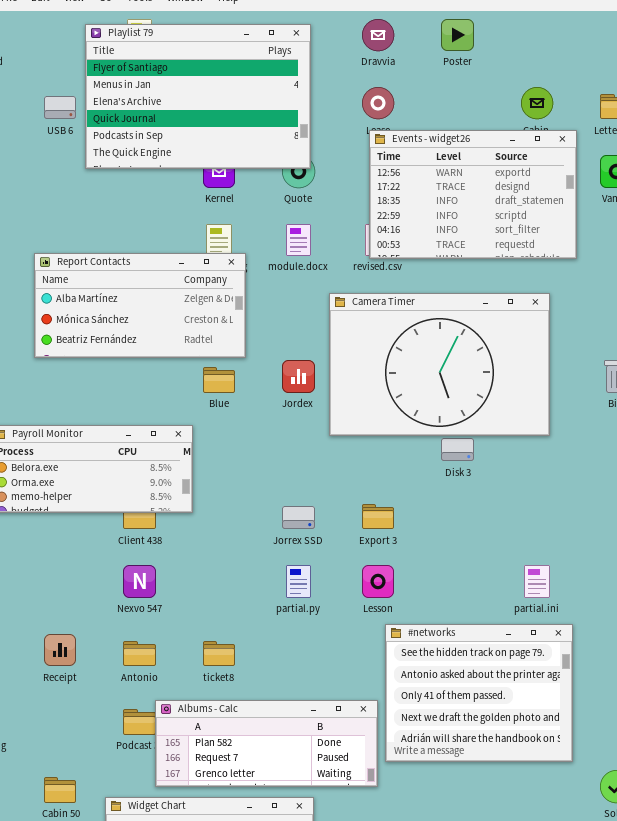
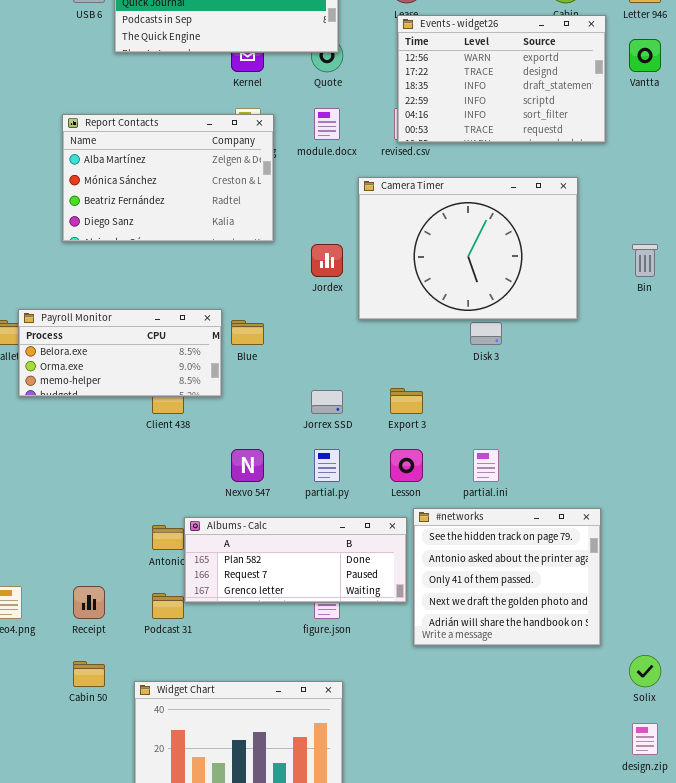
Report Contacts: [34,253,246,358] -> [62,114,274,242], resized
Blue: [203,367,235,393] -> [231,320,264,345], moved
Nexvo 547: [123,565,156,598] -> [231,449,264,482], moved
partial.ini: [524,565,550,598] -> [473,449,499,482], moved
Receipt: [44,634,76,666] -> [73,586,105,619], moved
Albums - Calc: [155,700,378,787] -> [184,517,407,603], moved

